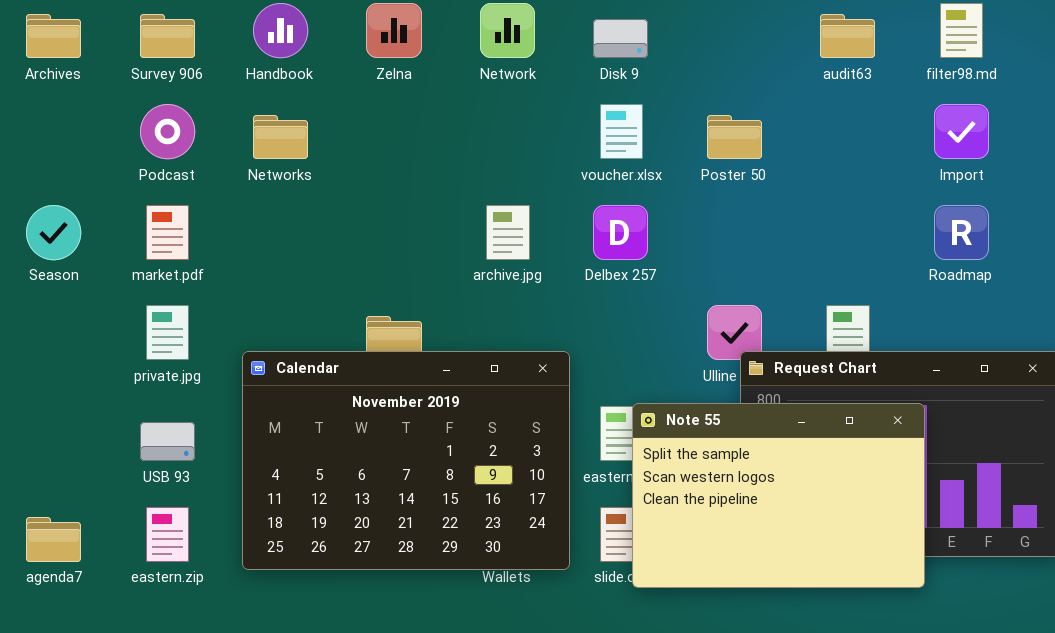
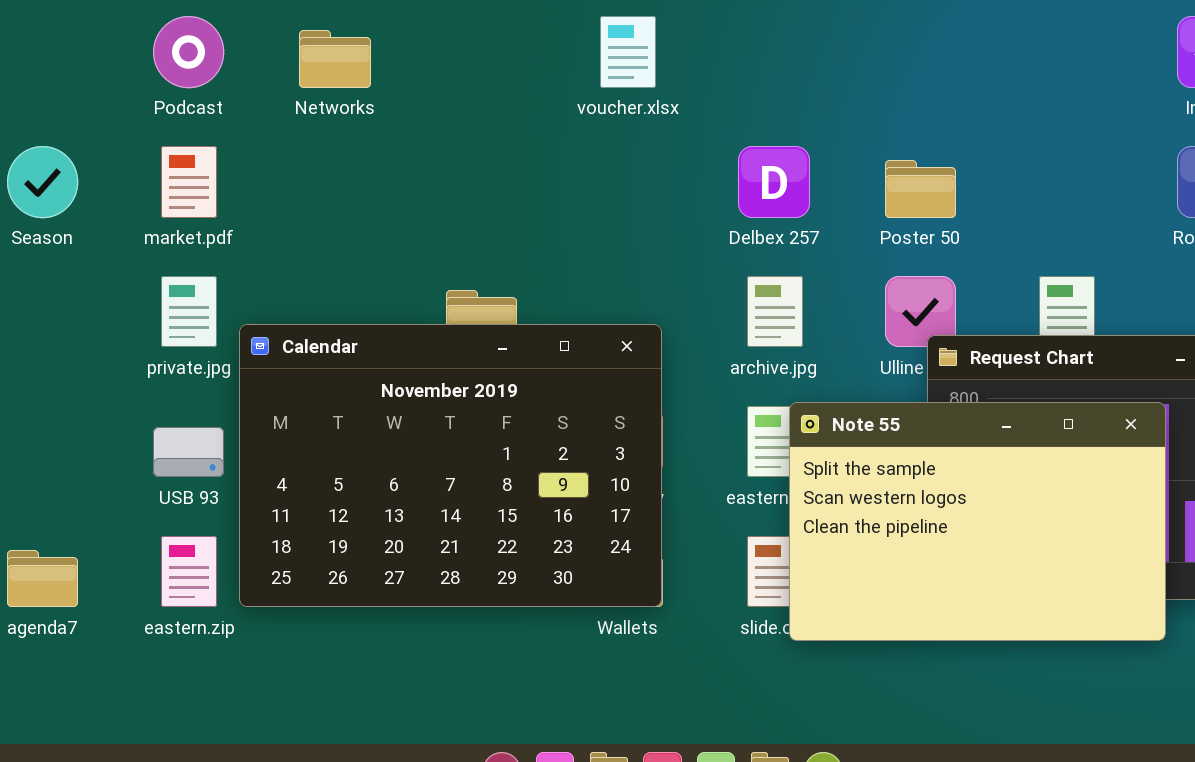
voucher.xlsx: [600,104,643,159] -> [600,16,656,88], moved
Poster 50: [707,115,762,159] -> [885,160,956,218], moved
archive.jpg: [486,205,530,260] -> [747,276,803,347], moved
Calendar: [242,351,570,570] -> [239,324,662,607], moved

